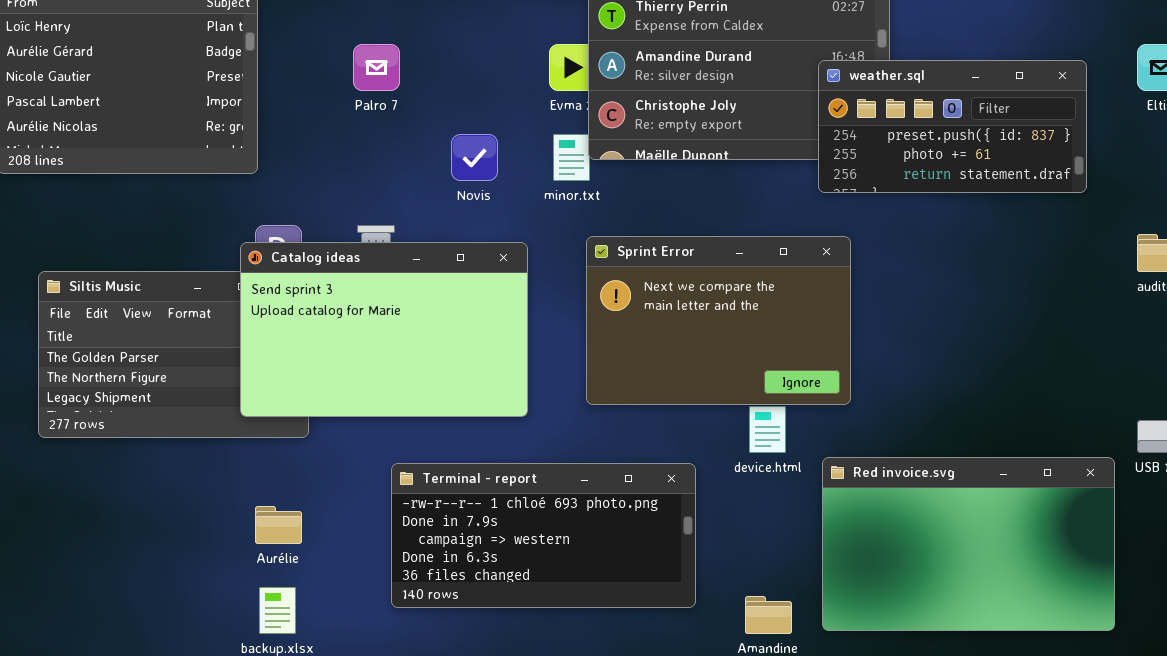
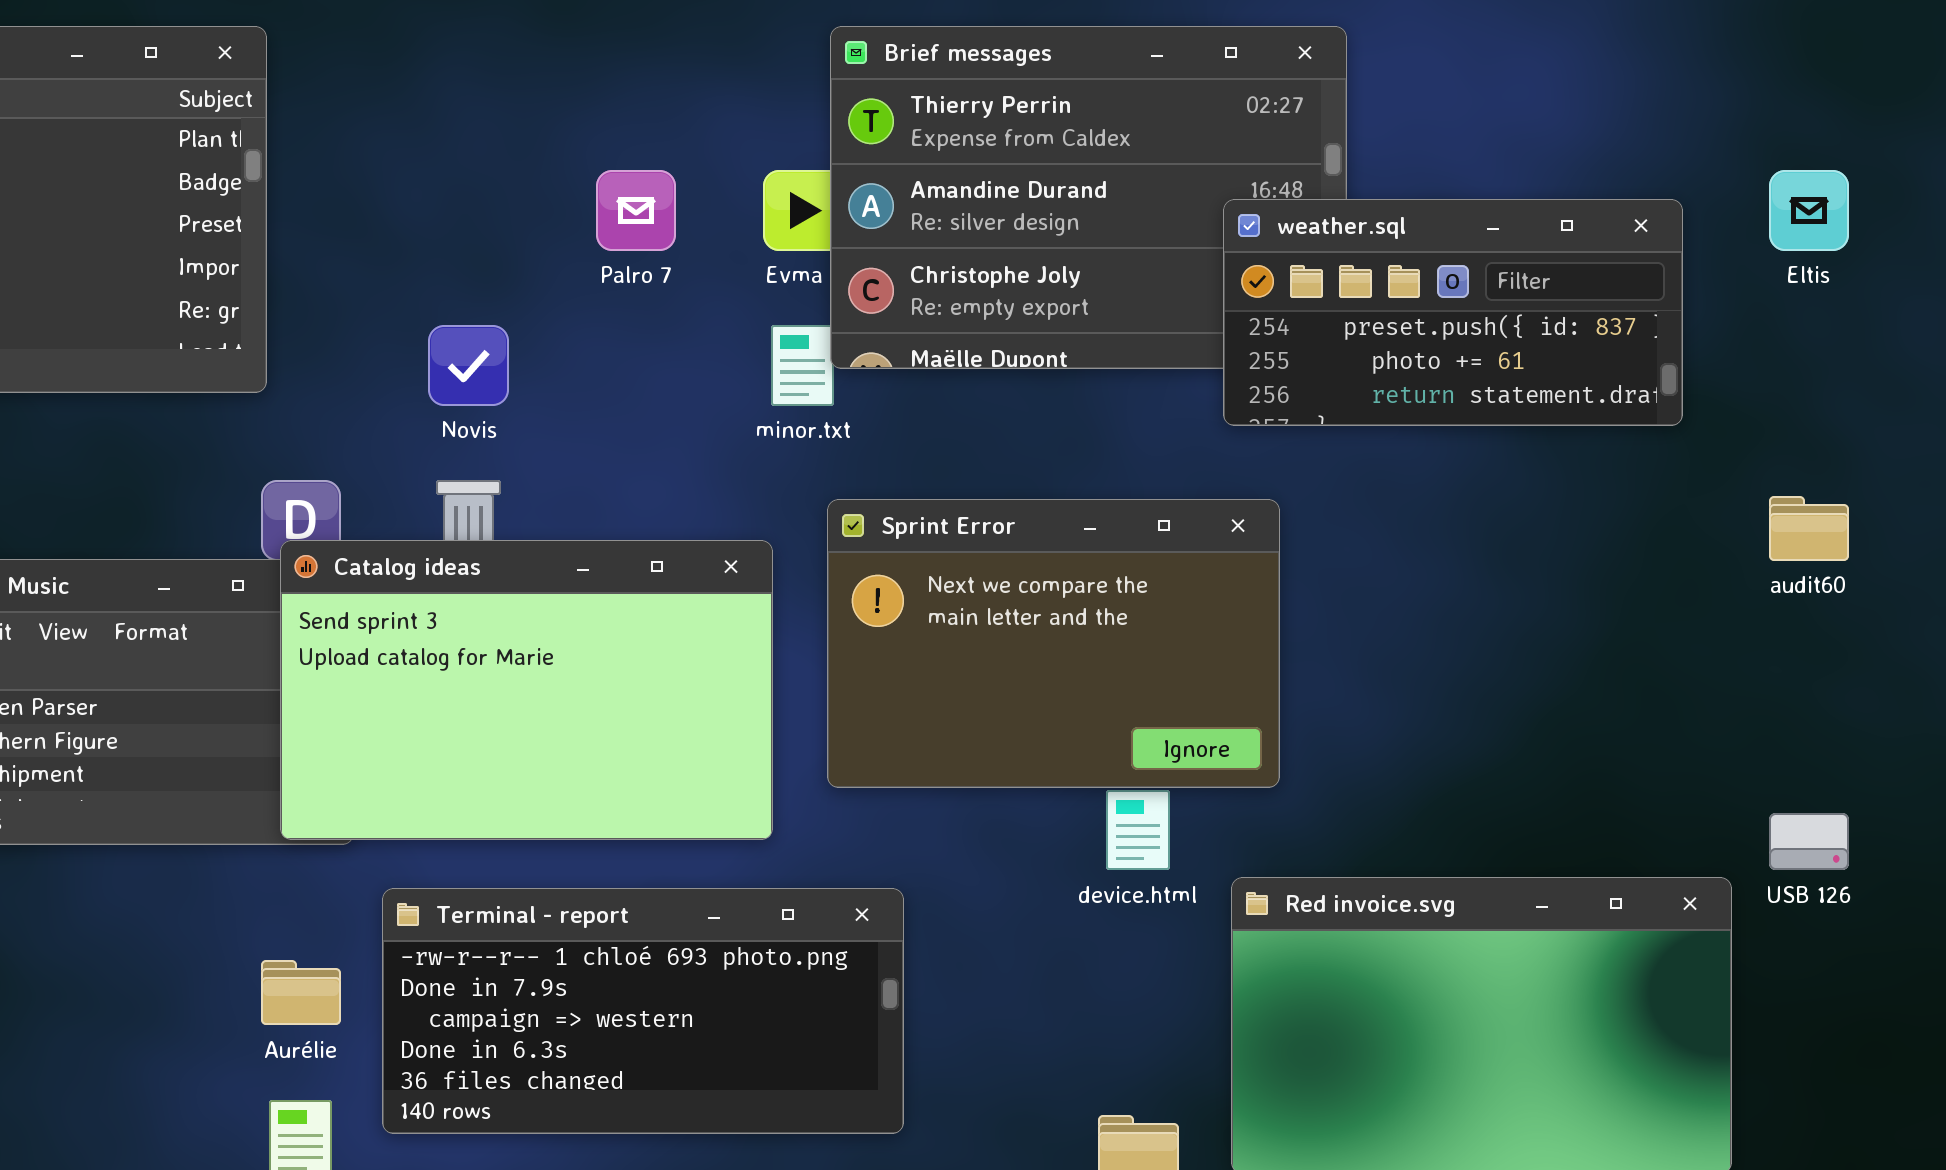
Palro 7: [353,44,400,91] -> [596,170,676,251], moved
Novis: [451,134,498,181] -> [428,325,509,406], moved
Catalog ideas: [240,242,528,417] -> [280,540,773,840], moved
Terminal - report: [391,463,696,608] -> [382,888,904,1134], moved

